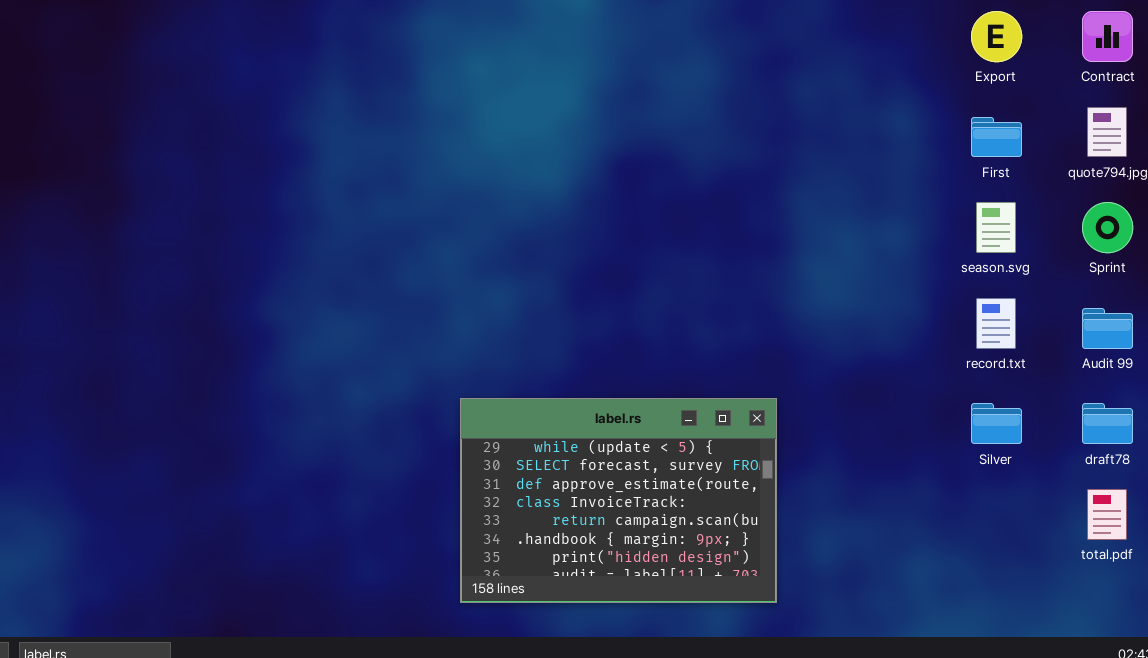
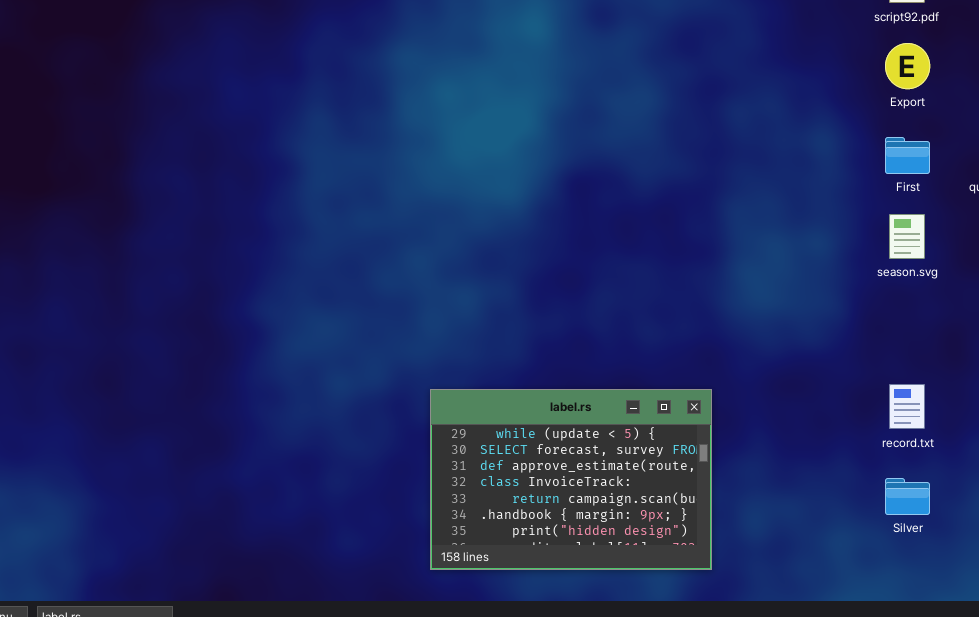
record.txt: [976,298,1016,349] -> [889,384,925,429], moved
Silver: [971,403,1022,444] -> [885,478,930,515], moved

